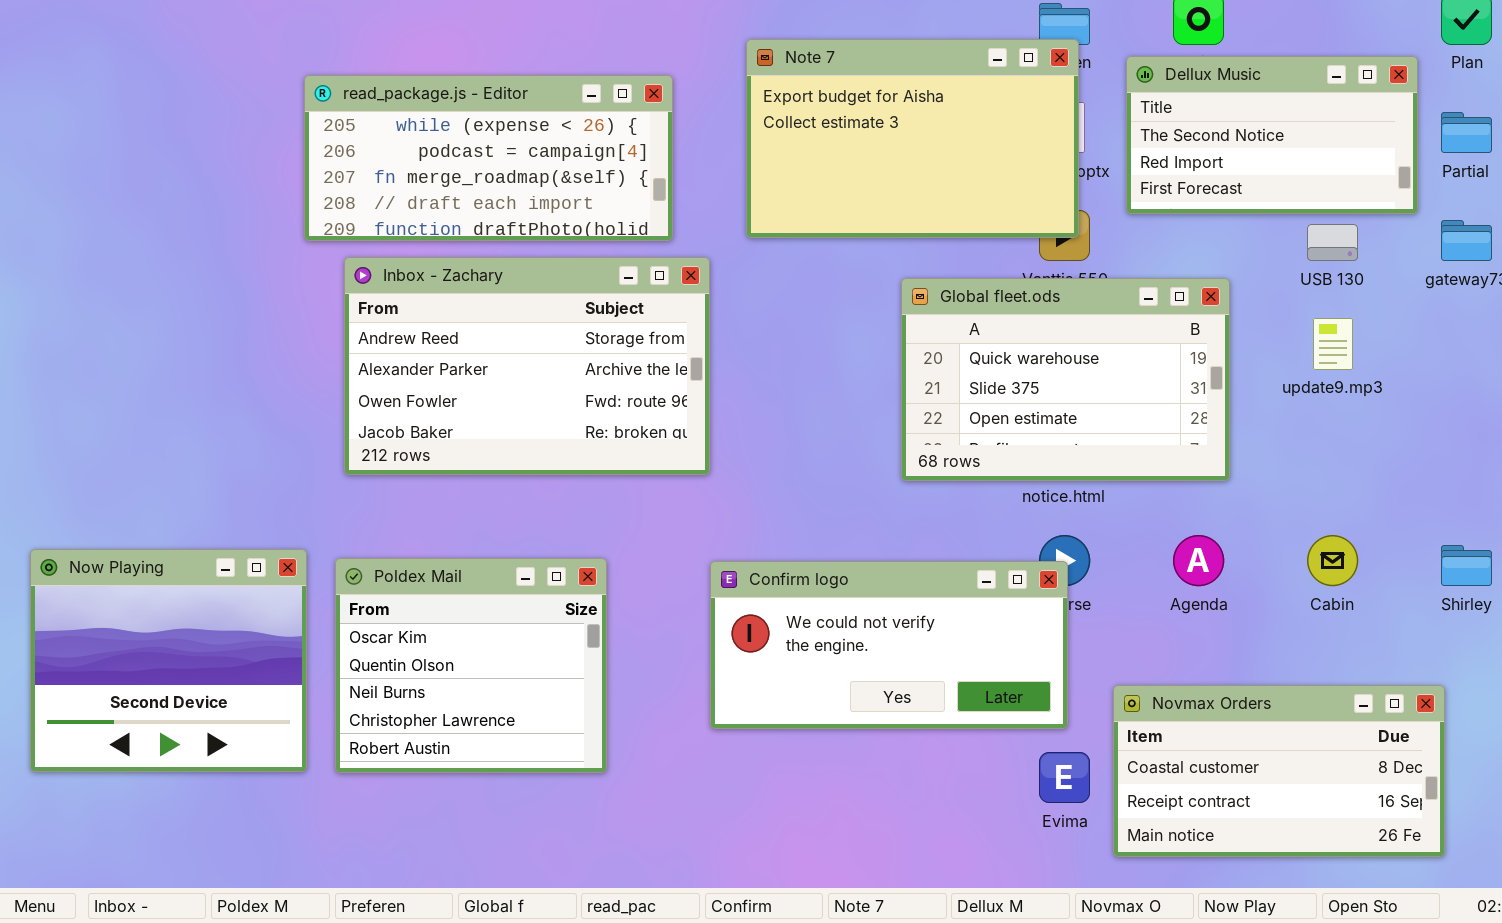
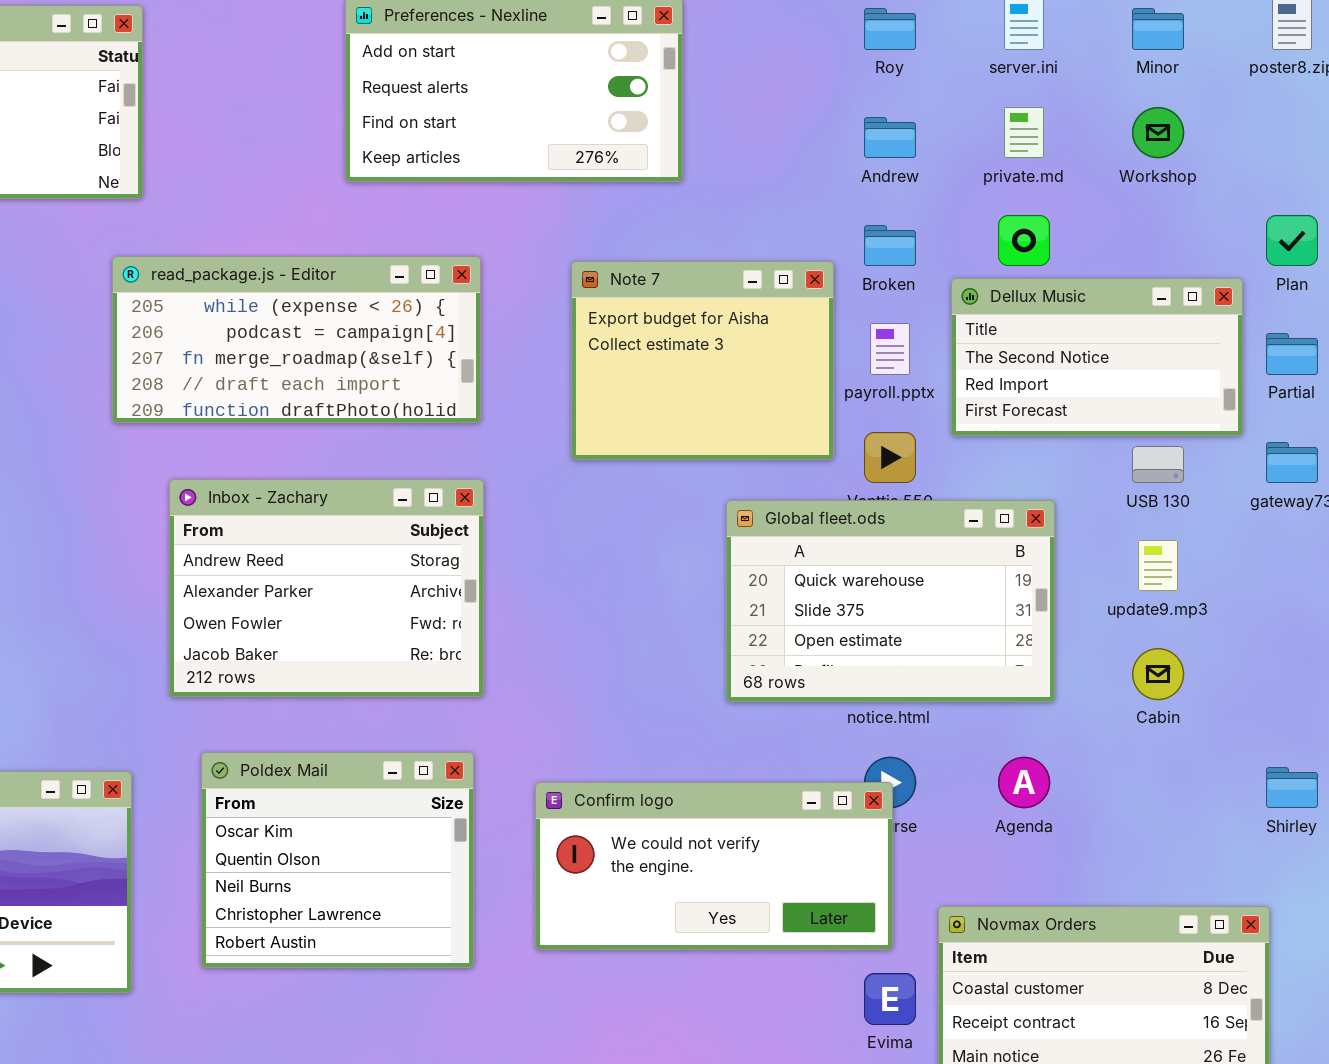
Note 7: [746,39,1079,238] -> [571,261,834,460], resized
read_package.js - Editor: [304,75,673,241] -> [112,256,481,423], moved
Inbox - Zachary: [344,257,710,475] -> [169,479,484,697], resized
Cabin: [1307,535,1358,586] -> [1132,648,1184,700], moved
Poldex Mail: [335,558,607,773] -> [201,752,474,968], moved

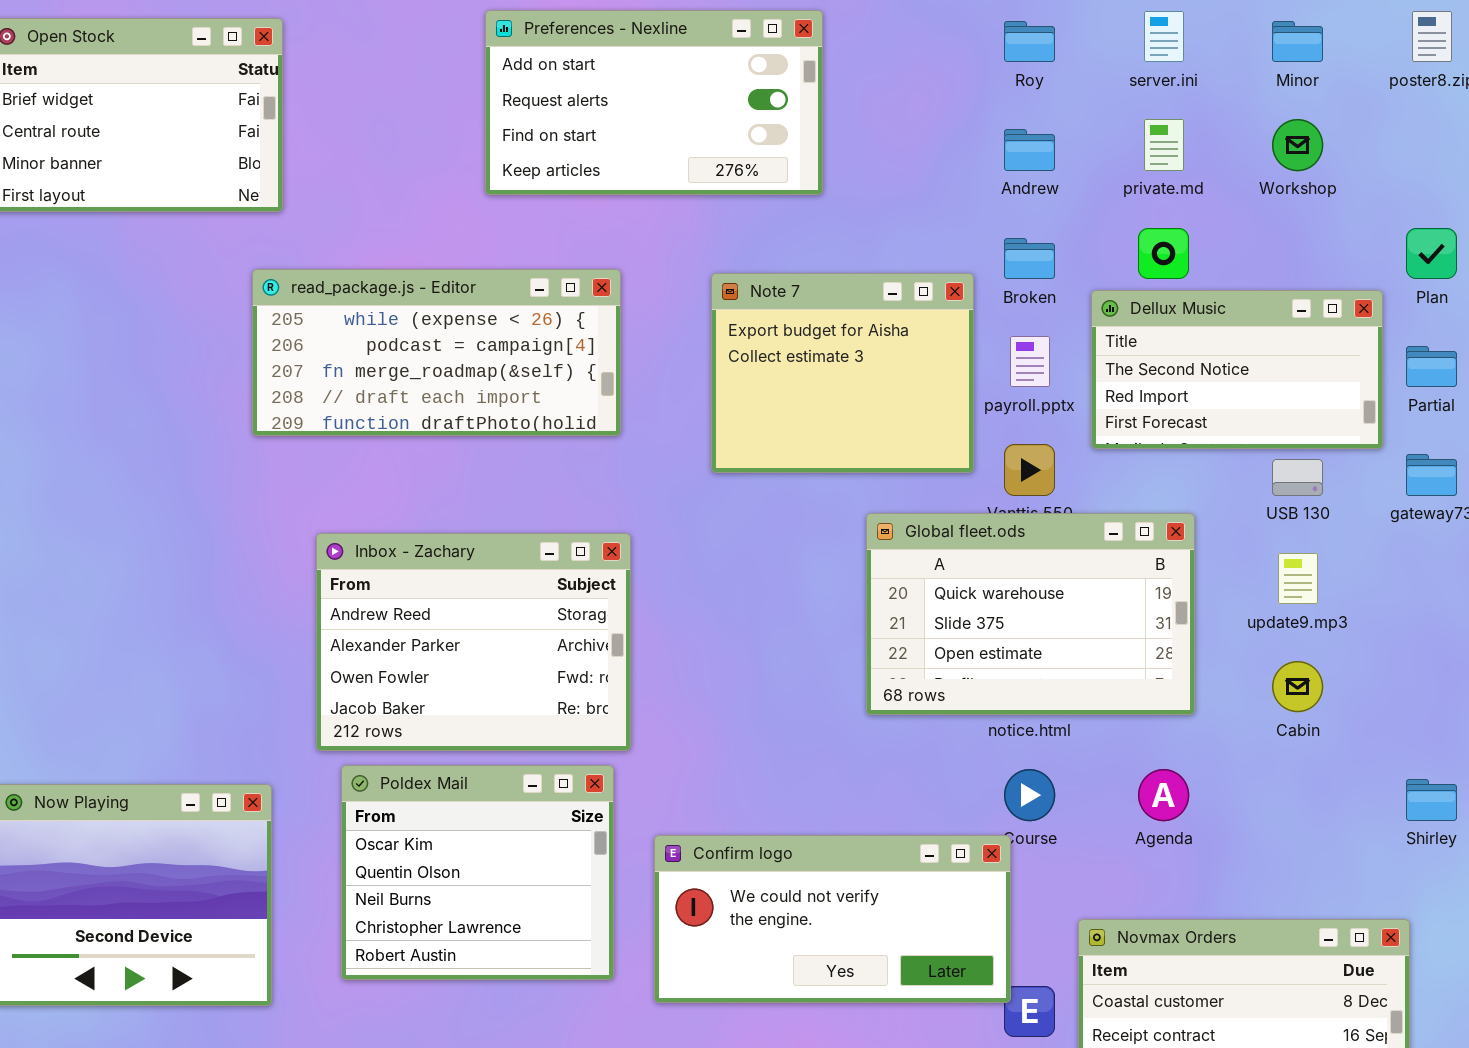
Inbox - Zachary: [169,479,484,697] -> [316,533,631,751], moved
Confirm logo: [535,782,893,950] -> [654,835,1011,1003], moved

